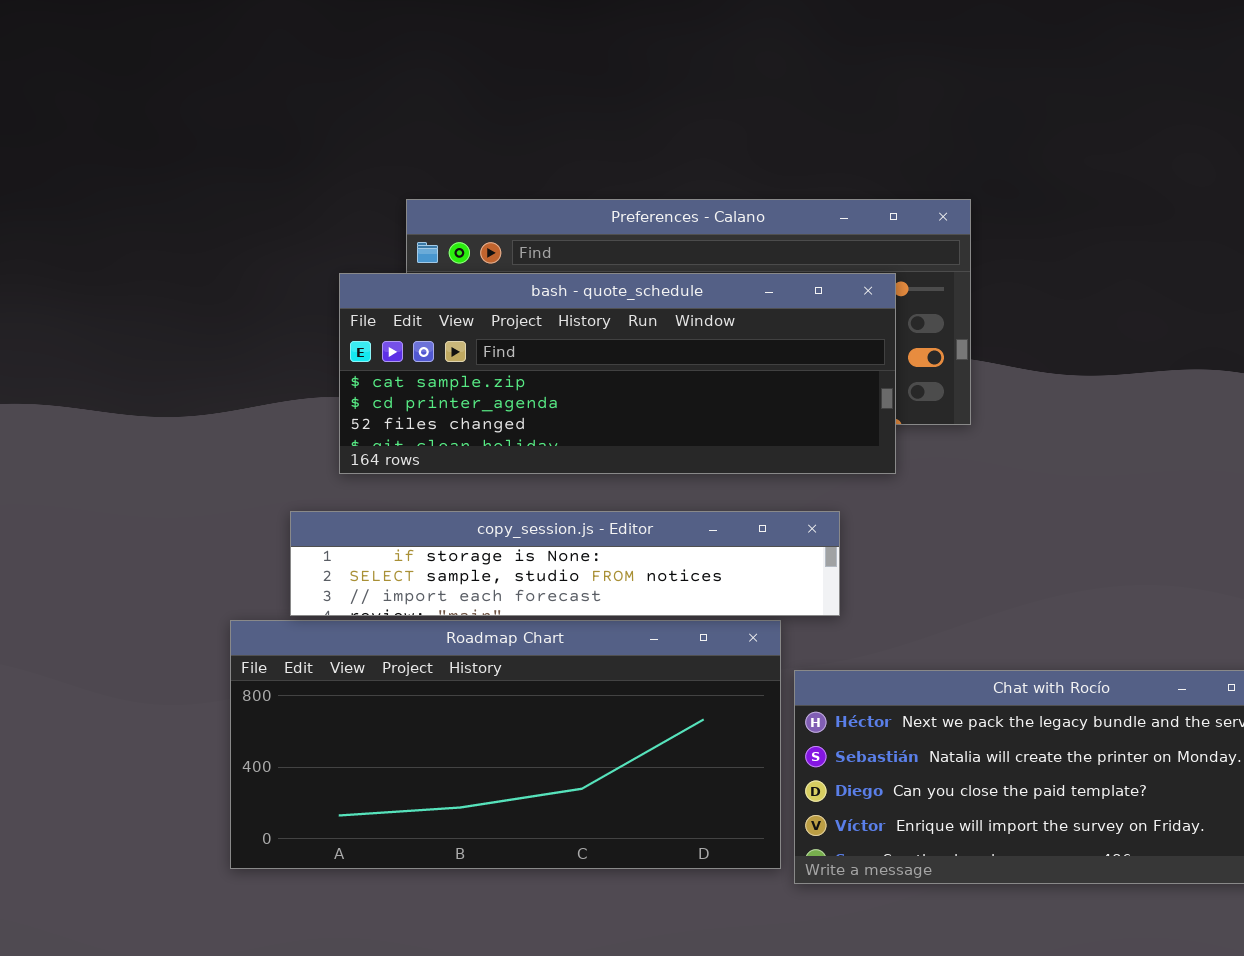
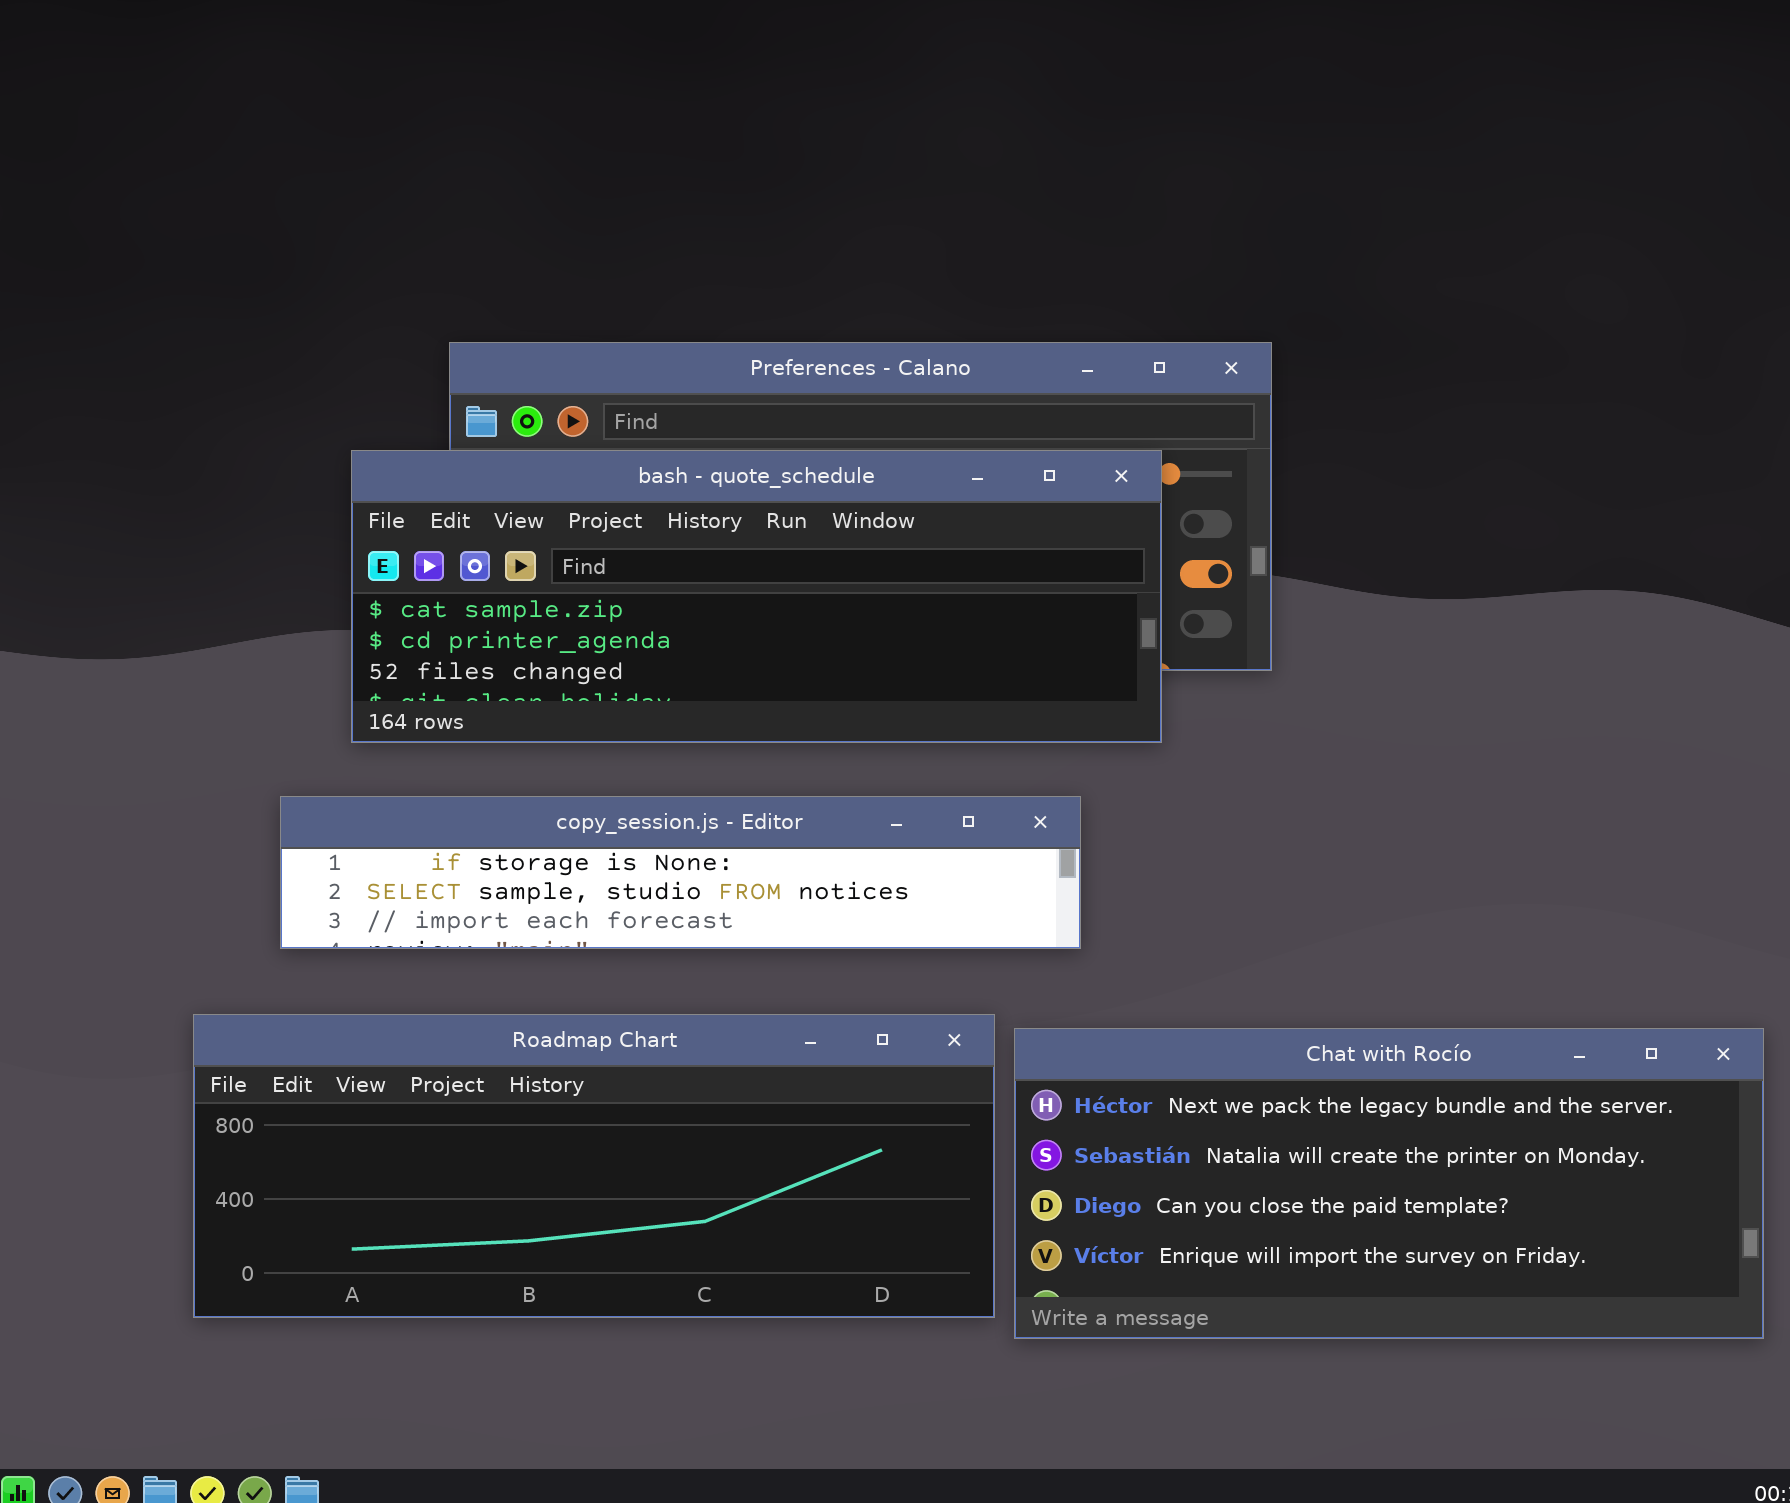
Roadmap Chart: [230,620,781,869] -> [193,1014,995,1318], resized

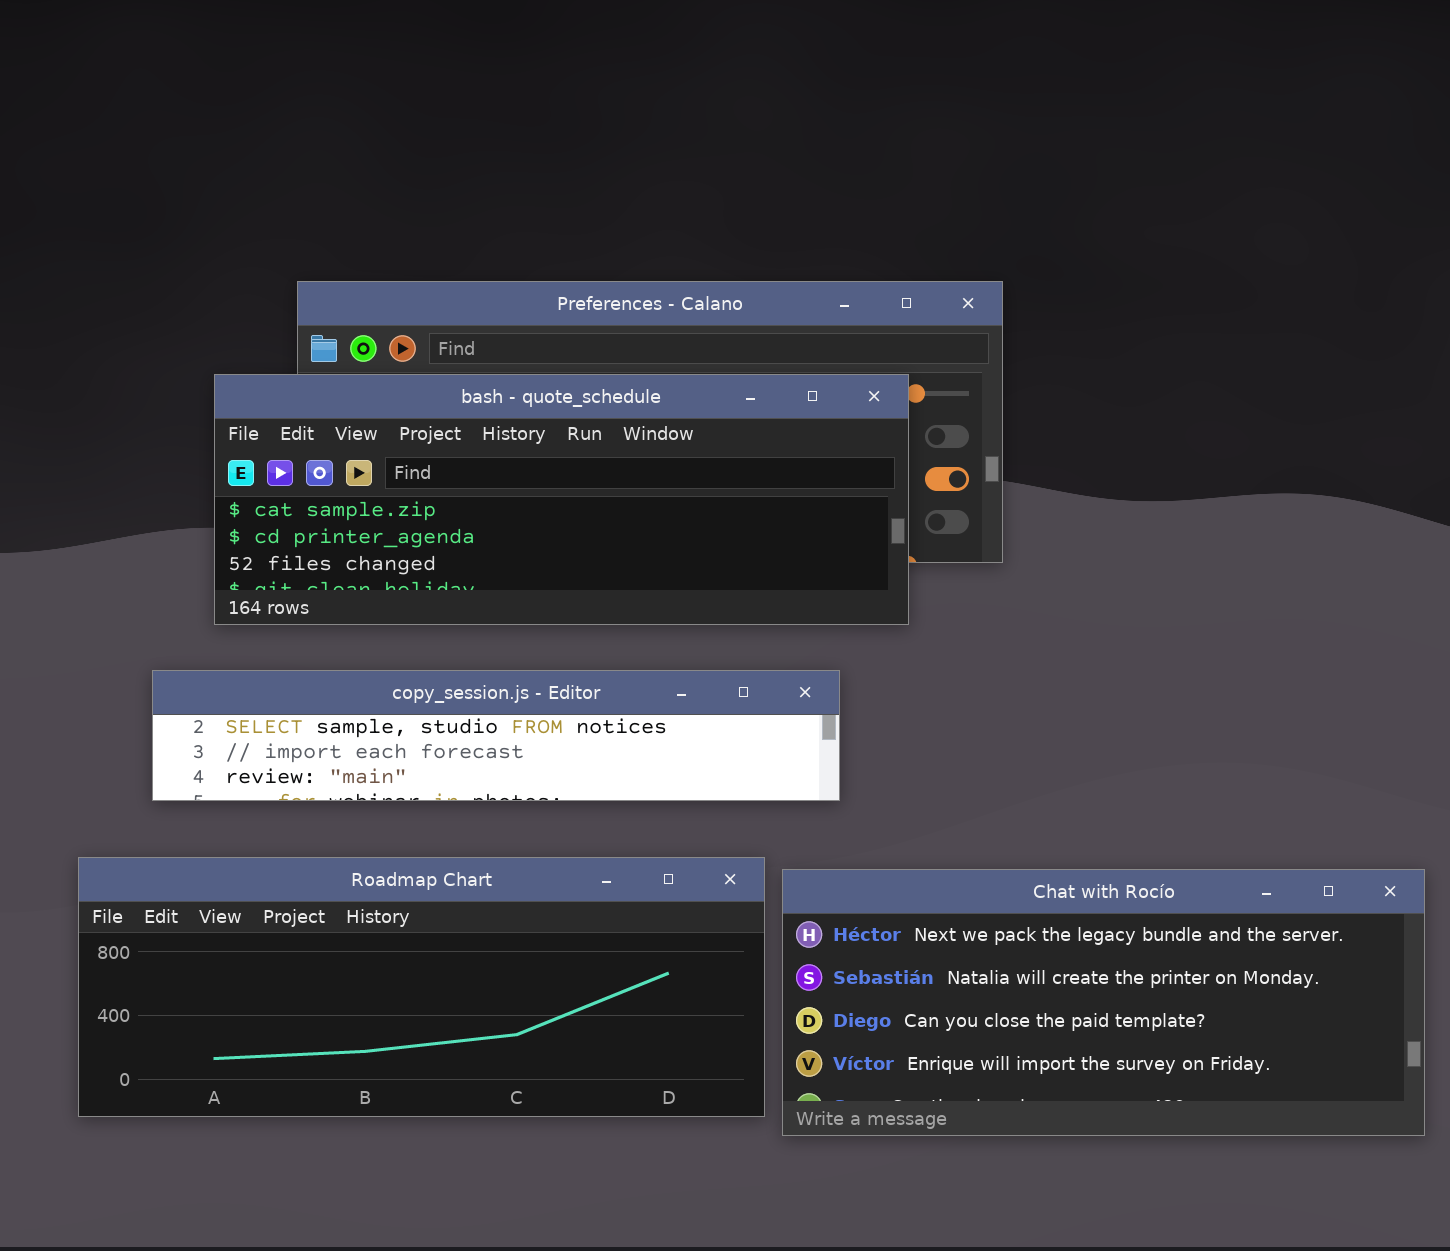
copy_session.js - Editor: [280,796,1081,949] -> [152,670,840,801], scrolled down 1 row

